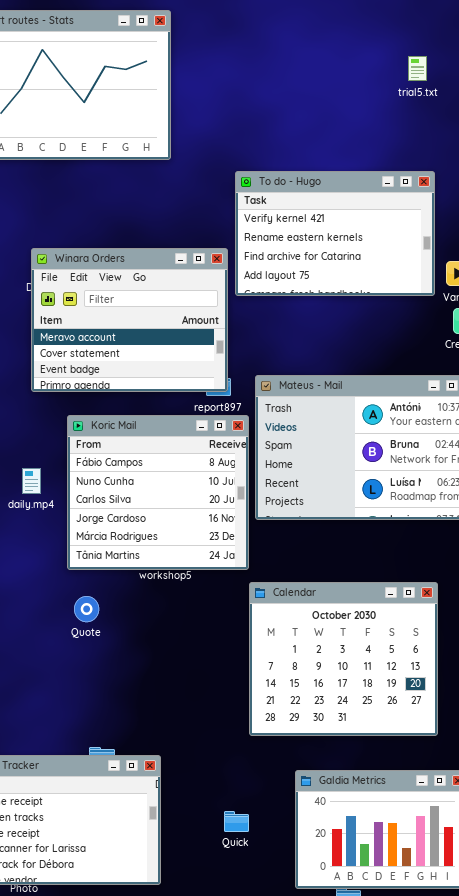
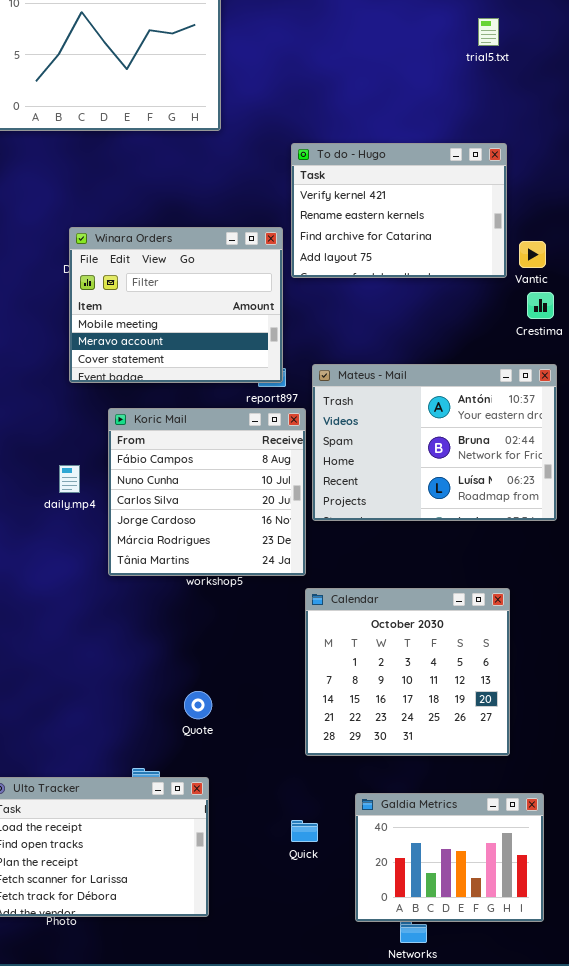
Winara Orders: [31,248,228,392] -> [69,227,283,383], scrolled up 1 row
Quote: [74,596,99,622] -> [184,691,212,719], moved
Quick: [224,811,249,832] -> [291,820,318,842], moved

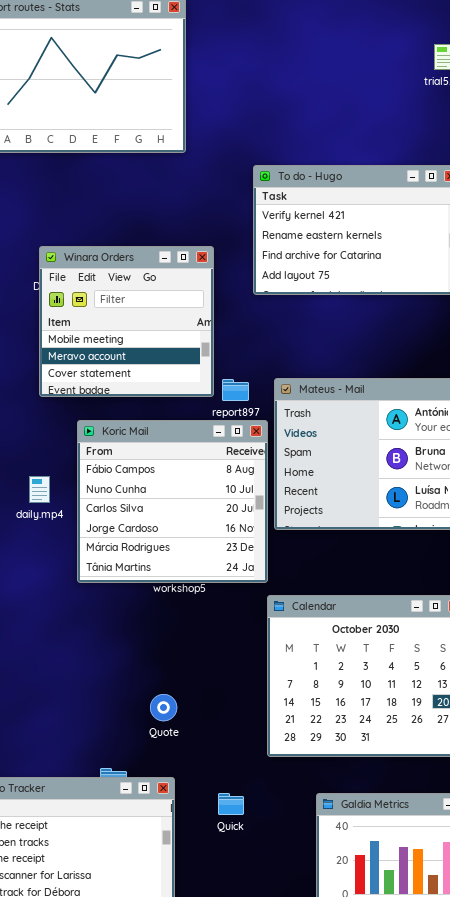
Winara Orders: [69,227,283,383] -> [39,246,214,397], resized
Quick: [291,820,318,842] -> [218,793,244,815], moved

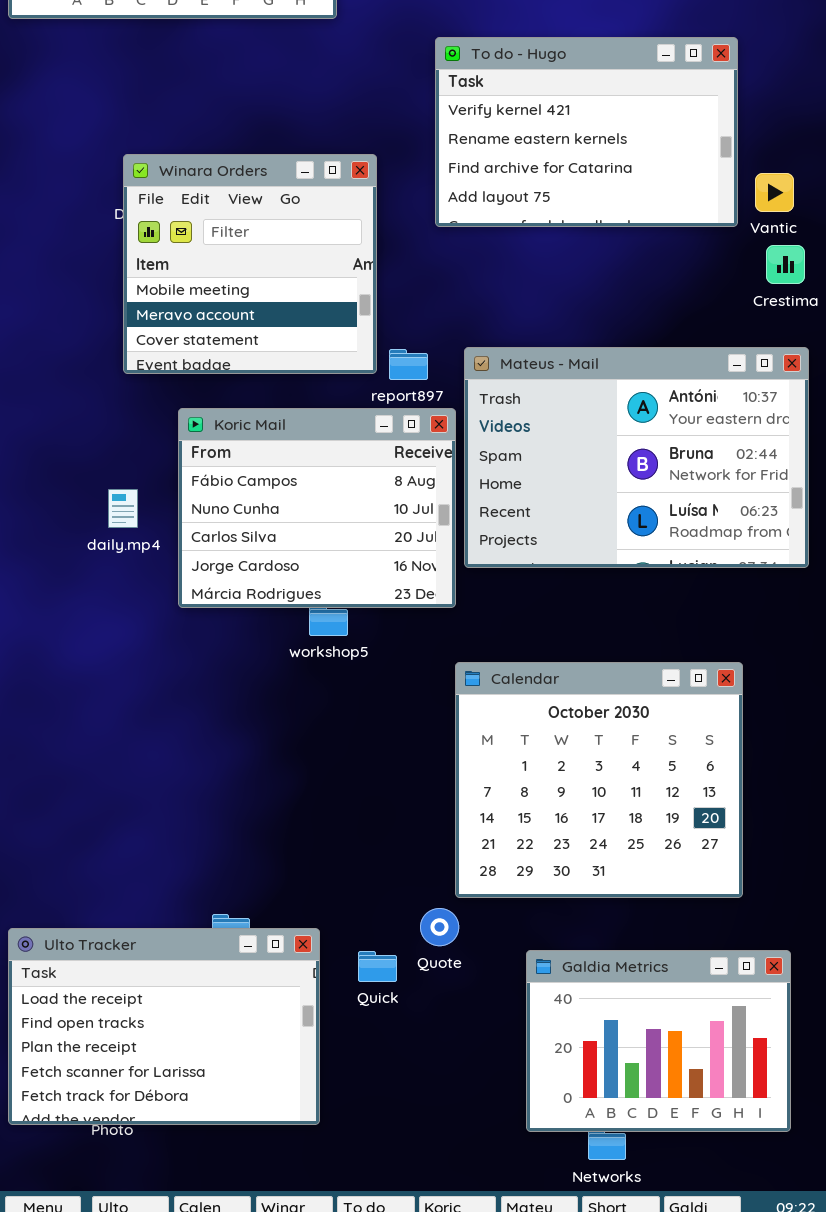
Koric Mail: [77,420,268,583] -> [178,408,456,608], resized
Quote: [150,694,177,721] -> [420,908,459,946], moved
Quick: [218,793,244,815] -> [358,951,397,982], moved

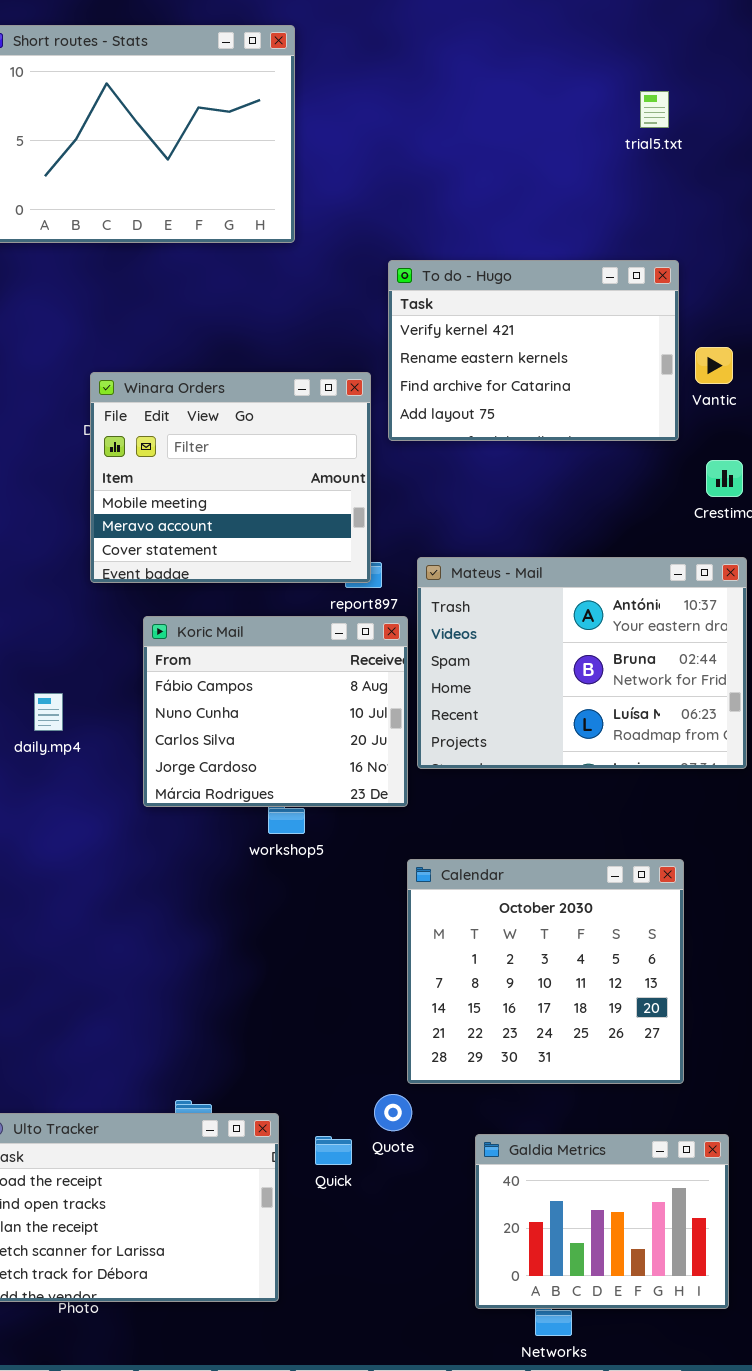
Winara Orders: [123,154,377,374] -> [90,372,371,583], resized
Vantic: [755,173,794,212] -> [695,347,733,384], moved
daily.mp4: [108,489,138,528] -> [34,693,63,731], moved

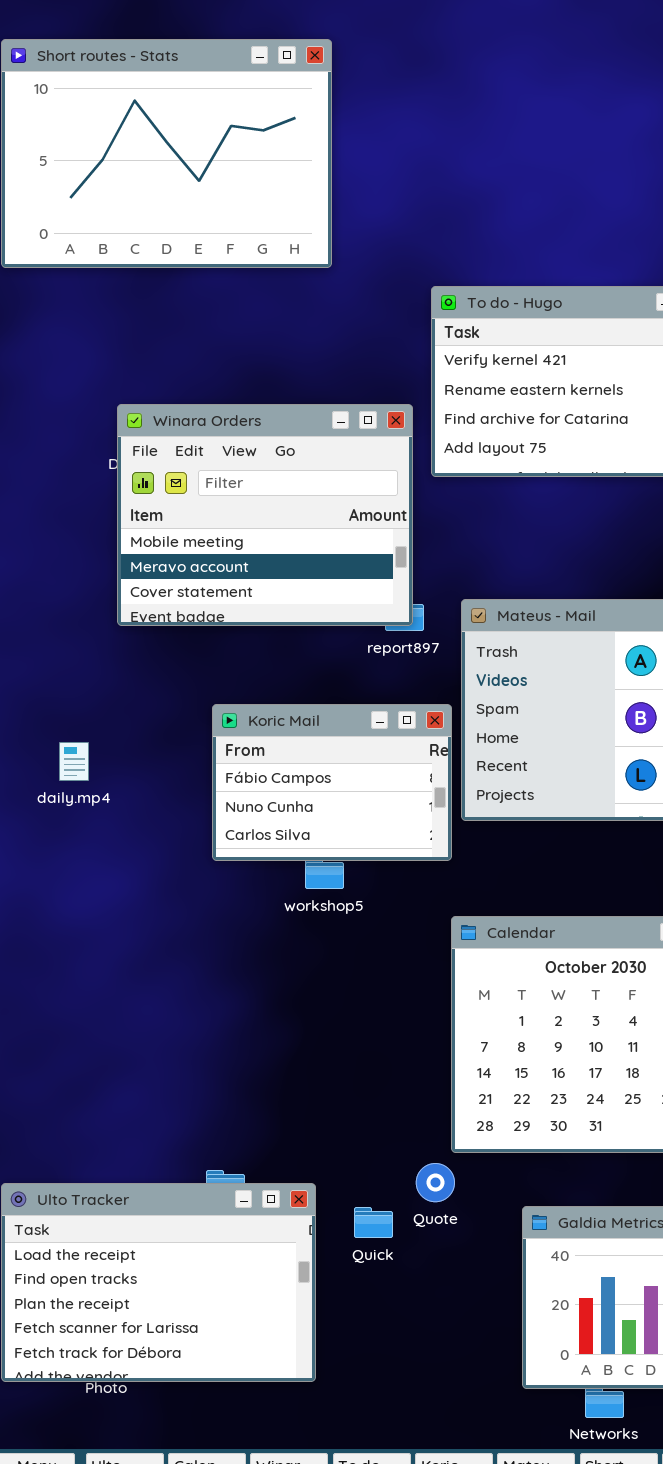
Koric Mail: [143,616,408,807] -> [212,704,452,861], resized

